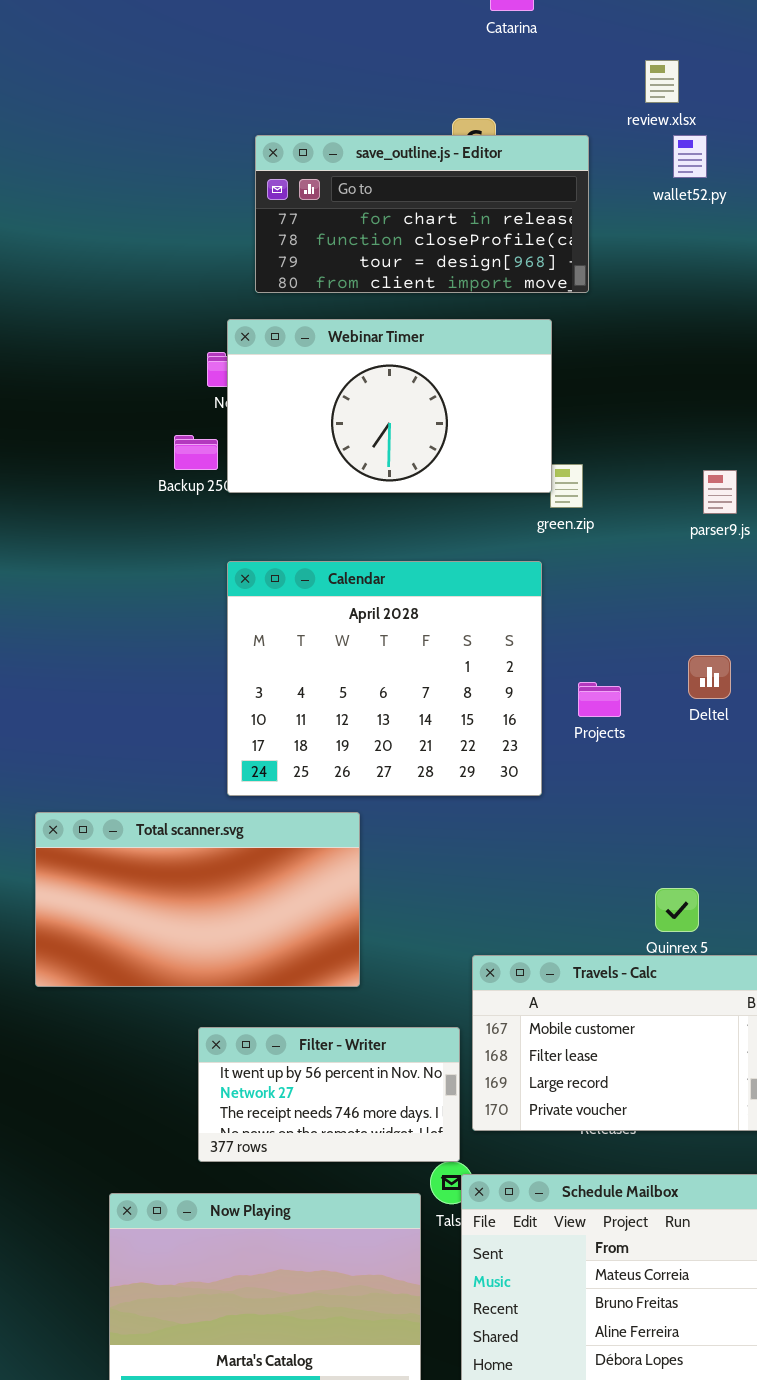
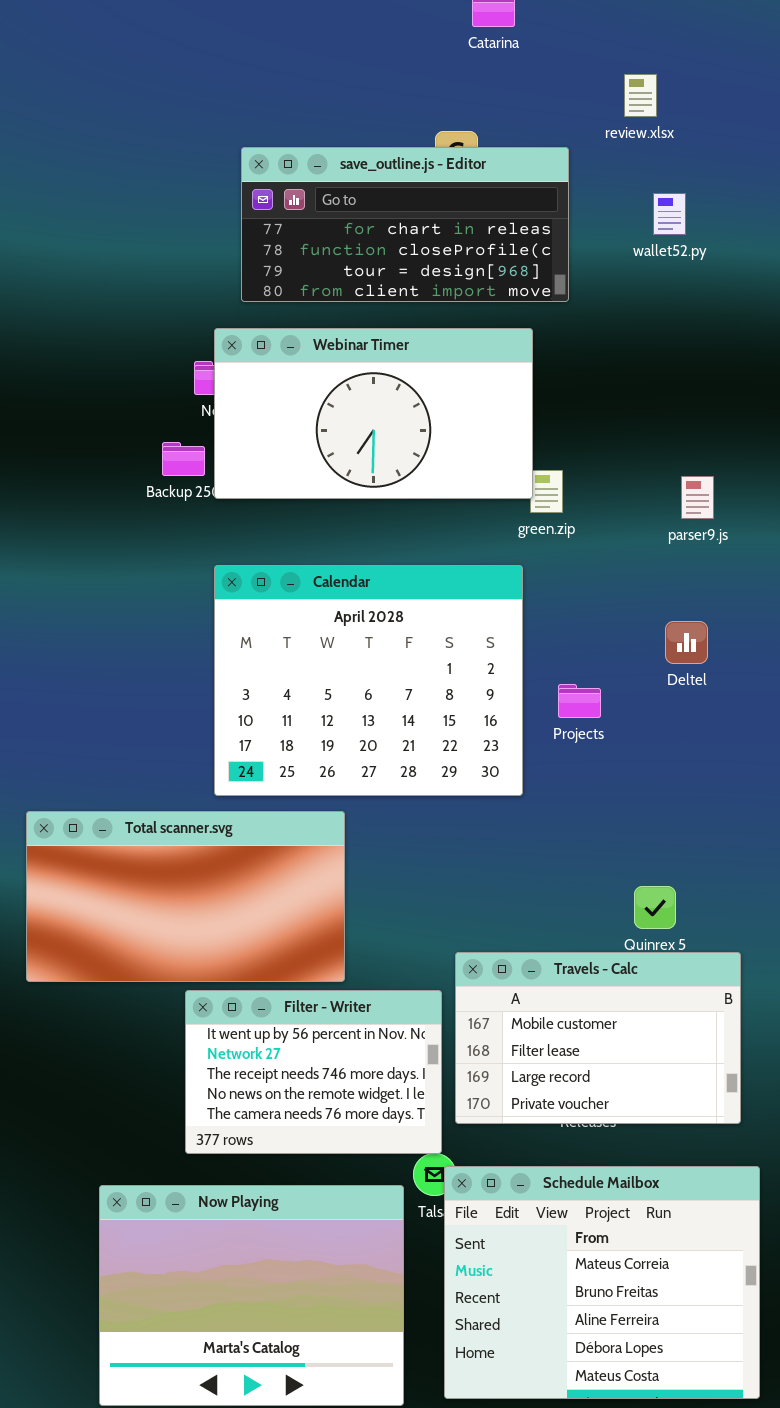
wallet52.py: [673,135,707,178] -> [653,193,686,235], moved
Deltel: [688,655,731,699] -> [665,621,708,664], moved
Filter - Writer: [198,1027,460,1162] -> [185,990,442,1154], resized

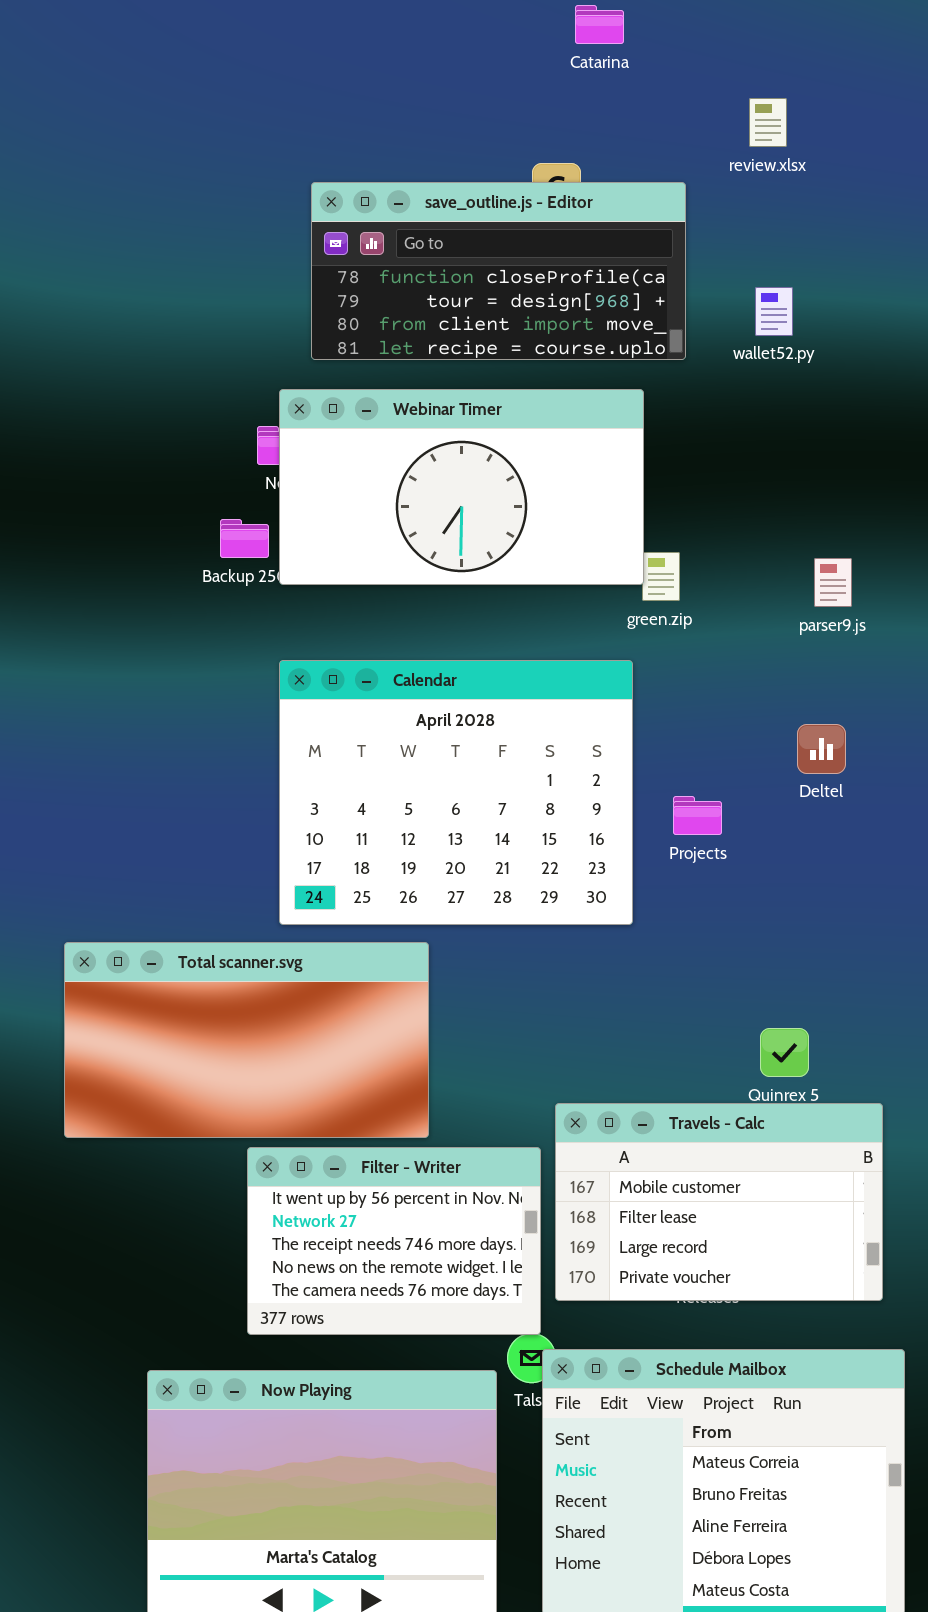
save_outline.js - Editor: [241,147,569,302] -> [311,182,686,360], scrolled down 1 row
wallet52.py: [653,193,686,235] -> [755,287,793,336], moved

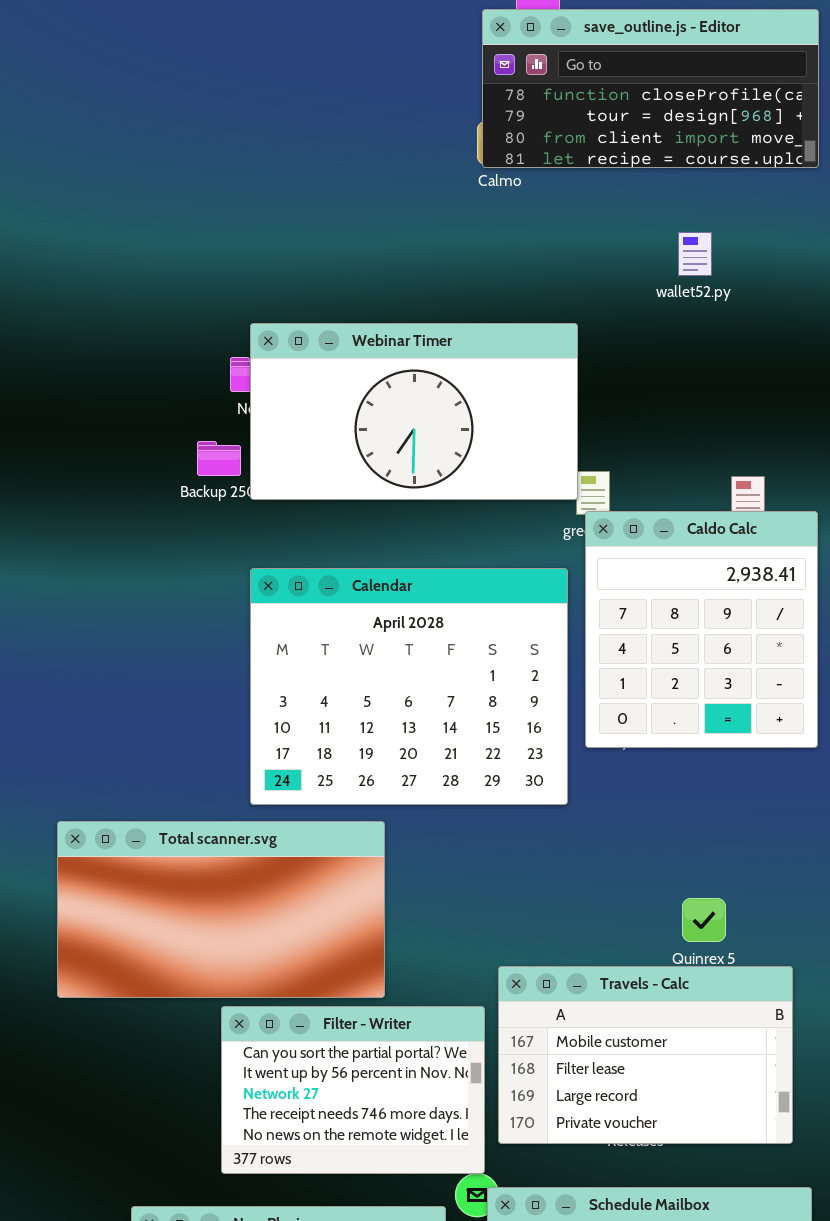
save_outline.js - Editor: [311,182,686,360] -> [482,9,819,168], moved
Caldo Calc: none -> [585,511,818,748], opened
Filter - Writer: [247,1147,541,1335] -> [221,1006,485,1174], scrolled up 1 row

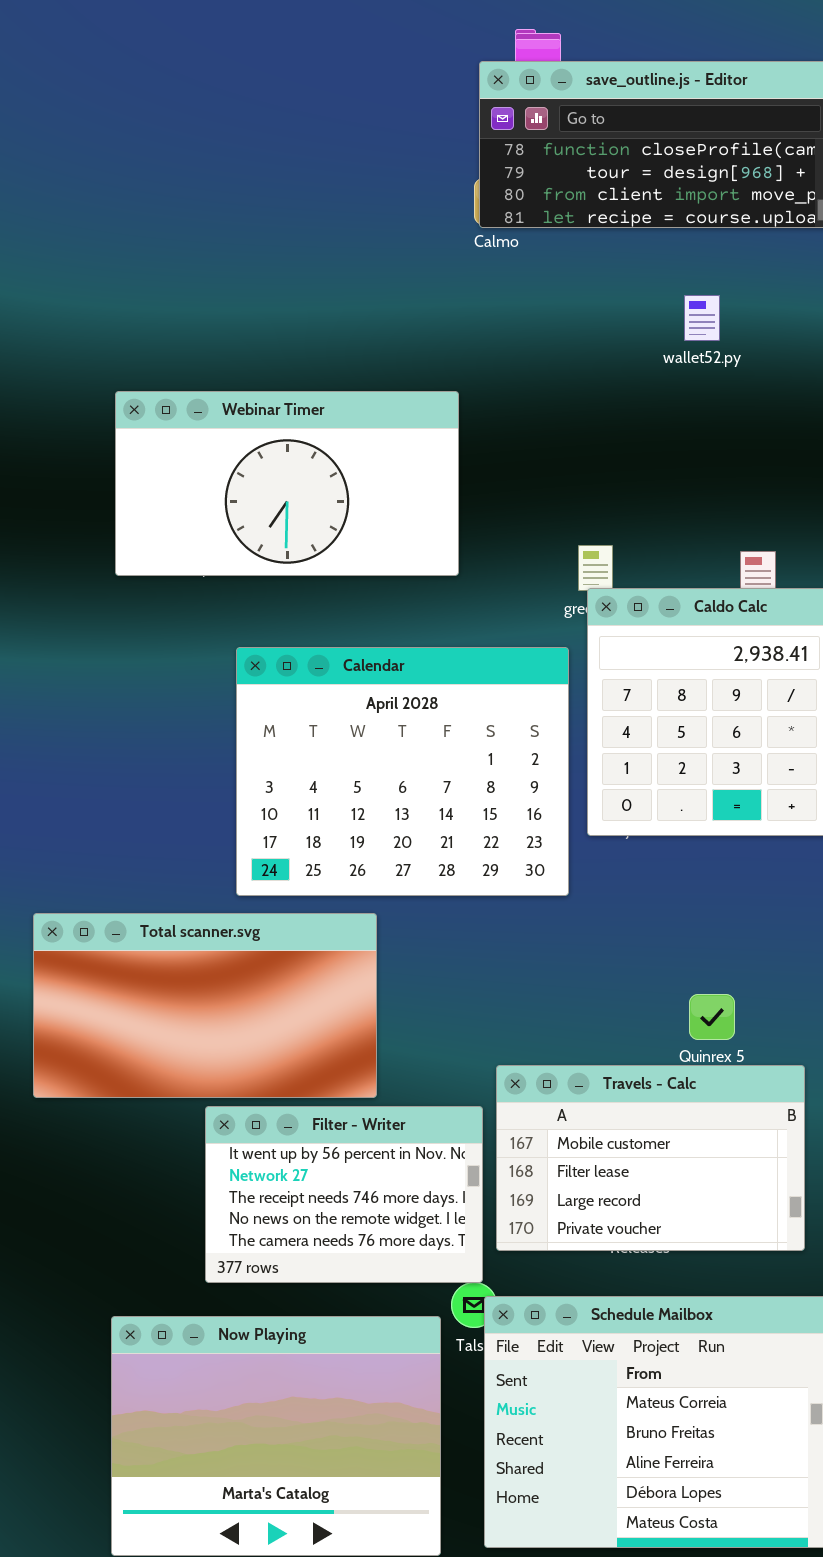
Webinar Timer: [250,323,578,500] -> [115,391,459,576], moved
Filter - Writer: [221,1006,485,1174] -> [205,1106,483,1283], scrolled down 1 row

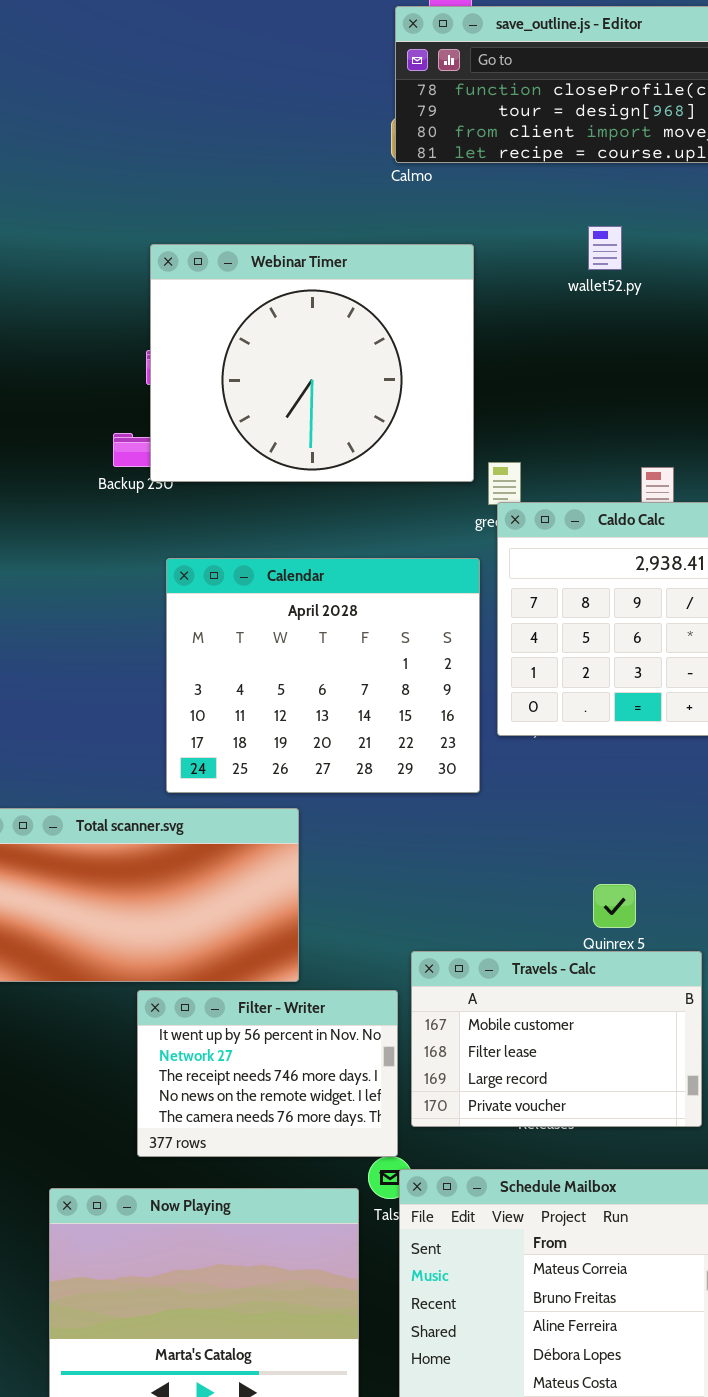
Webinar Timer: [115,391,459,576] -> [150,244,474,482], moved, resized

